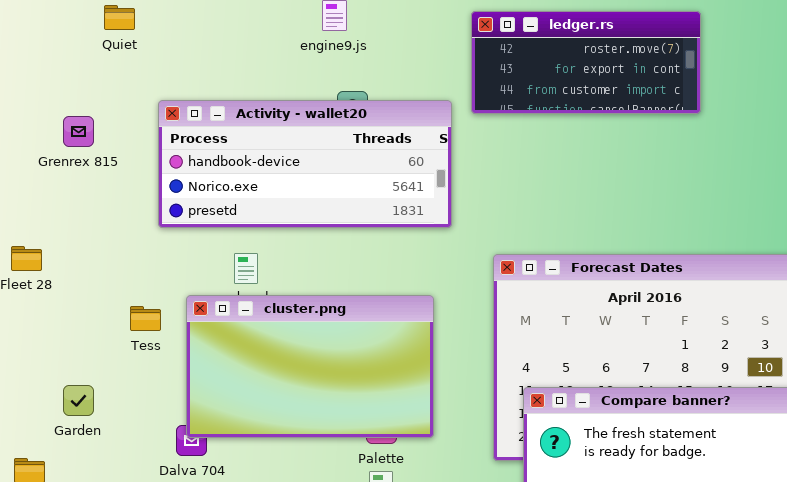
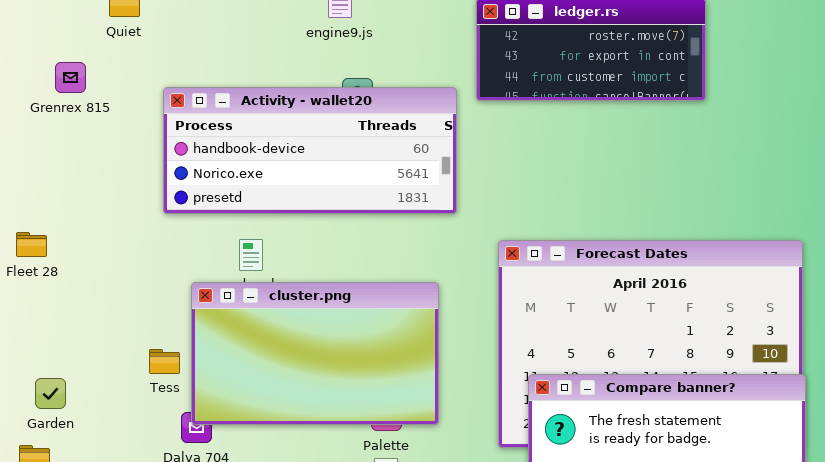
Grenrex 815: [63,116,94,147] -> [55,62,86,93], moved
Tess: [130,306,161,331] -> [149,349,180,374], moved
Garden: [63,385,94,416] -> [35,378,66,409], moved

